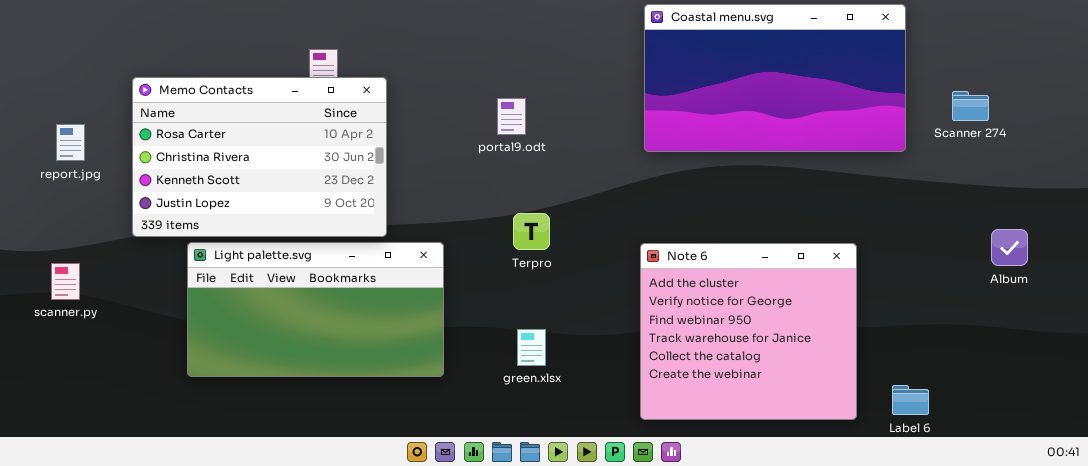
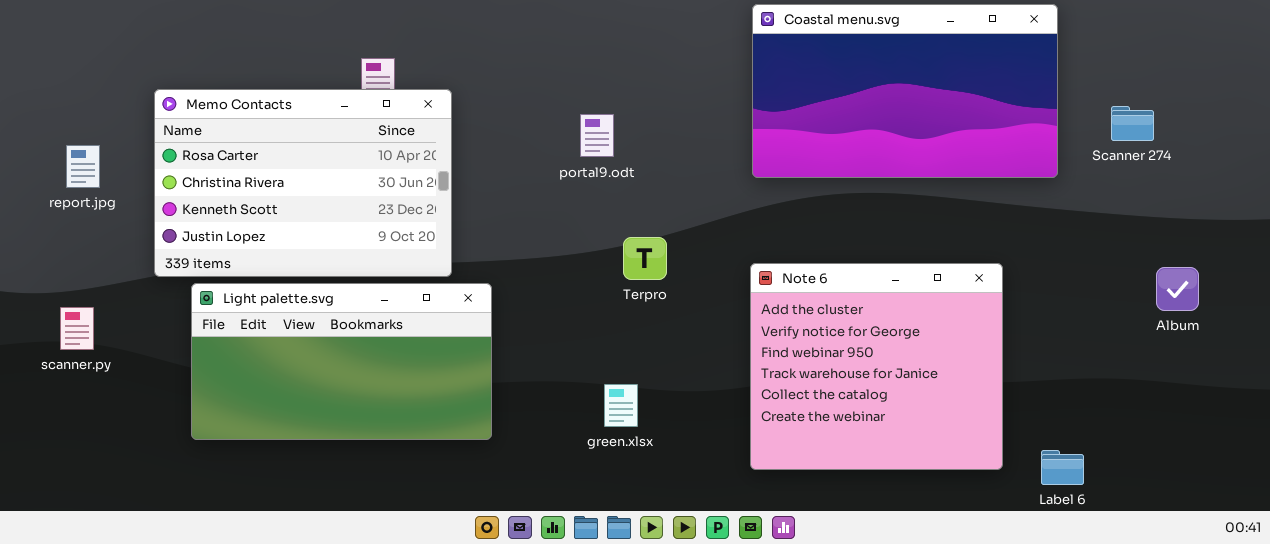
Terpro: [513,213,550,250] -> [623,237,667,280], moved
Light palette.svg: [187,242,444,377] -> [191,283,492,440], moved
Note 6: [640,243,857,420] -> [750,263,1003,470], moved

